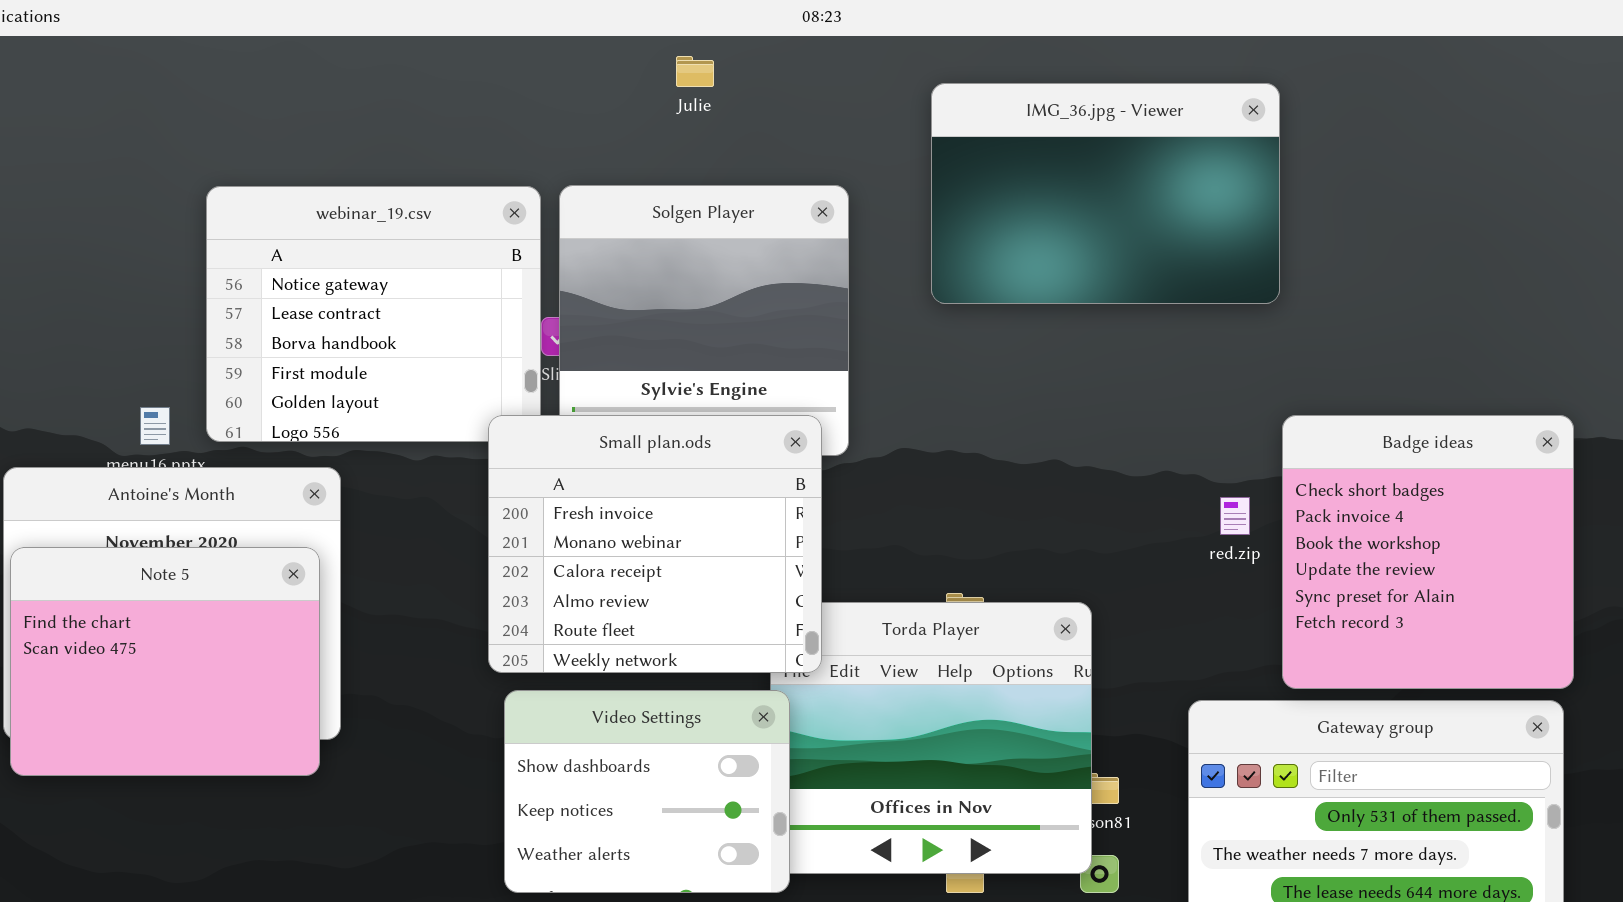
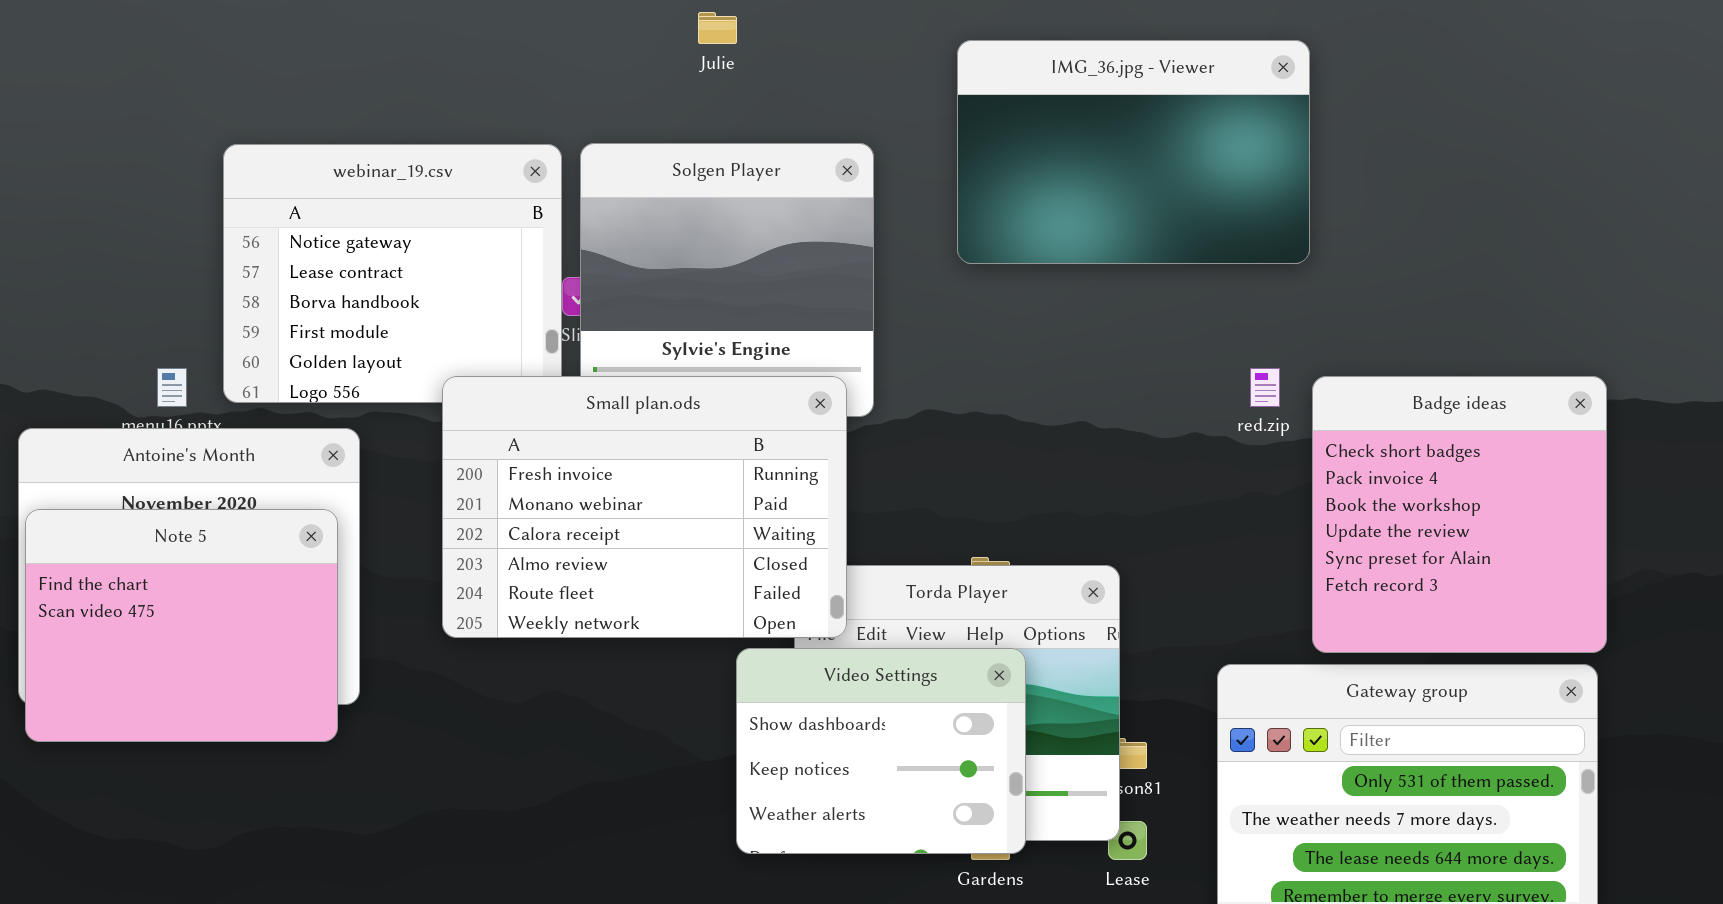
Small plan.ods: [488,415,822,673] -> [442,376,847,638], resized
red.zip: [1220,497,1250,535] -> [1250,368,1280,407], moved
Video Settings: [504,690,790,893] -> [736,648,1026,854], moved

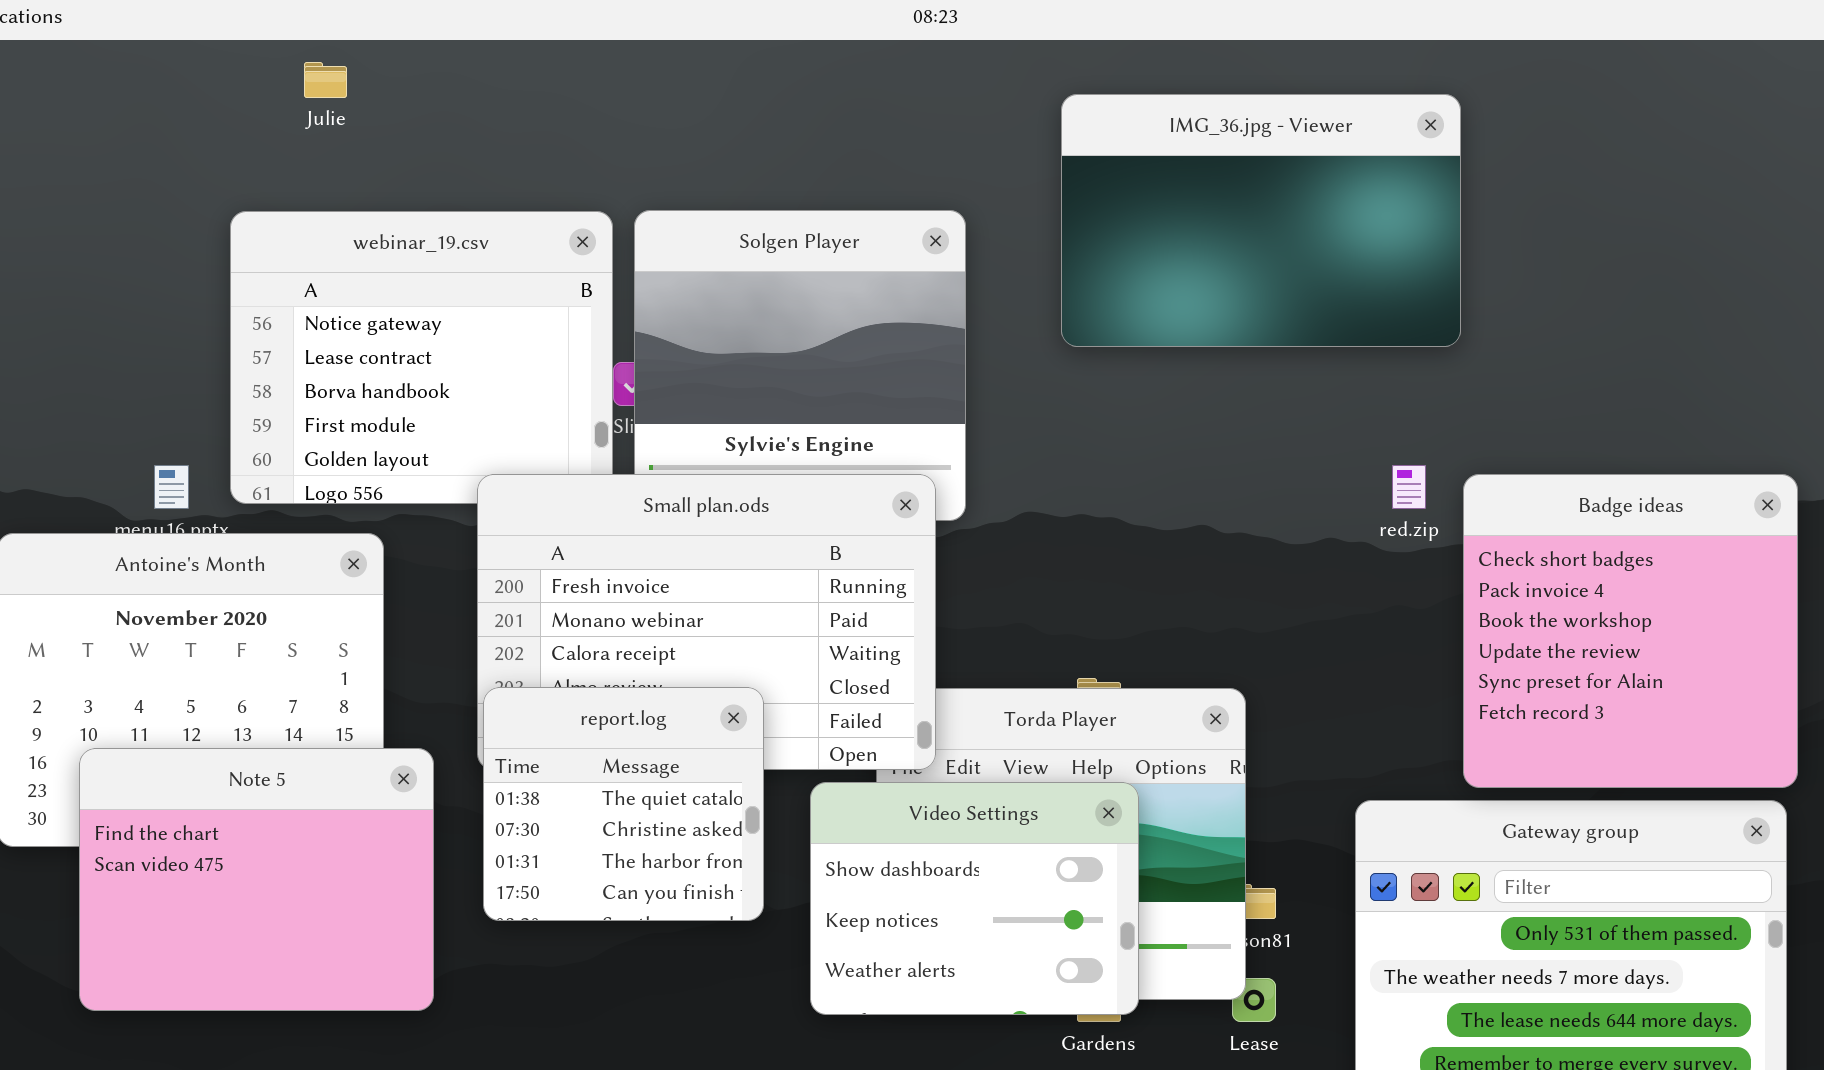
Julie: [698,12,737,44] -> [304,62,347,98], moved
Note 5: [25,509,338,742] -> [79,748,434,1011], moved
report.log: none -> [483,687,764,921], opened

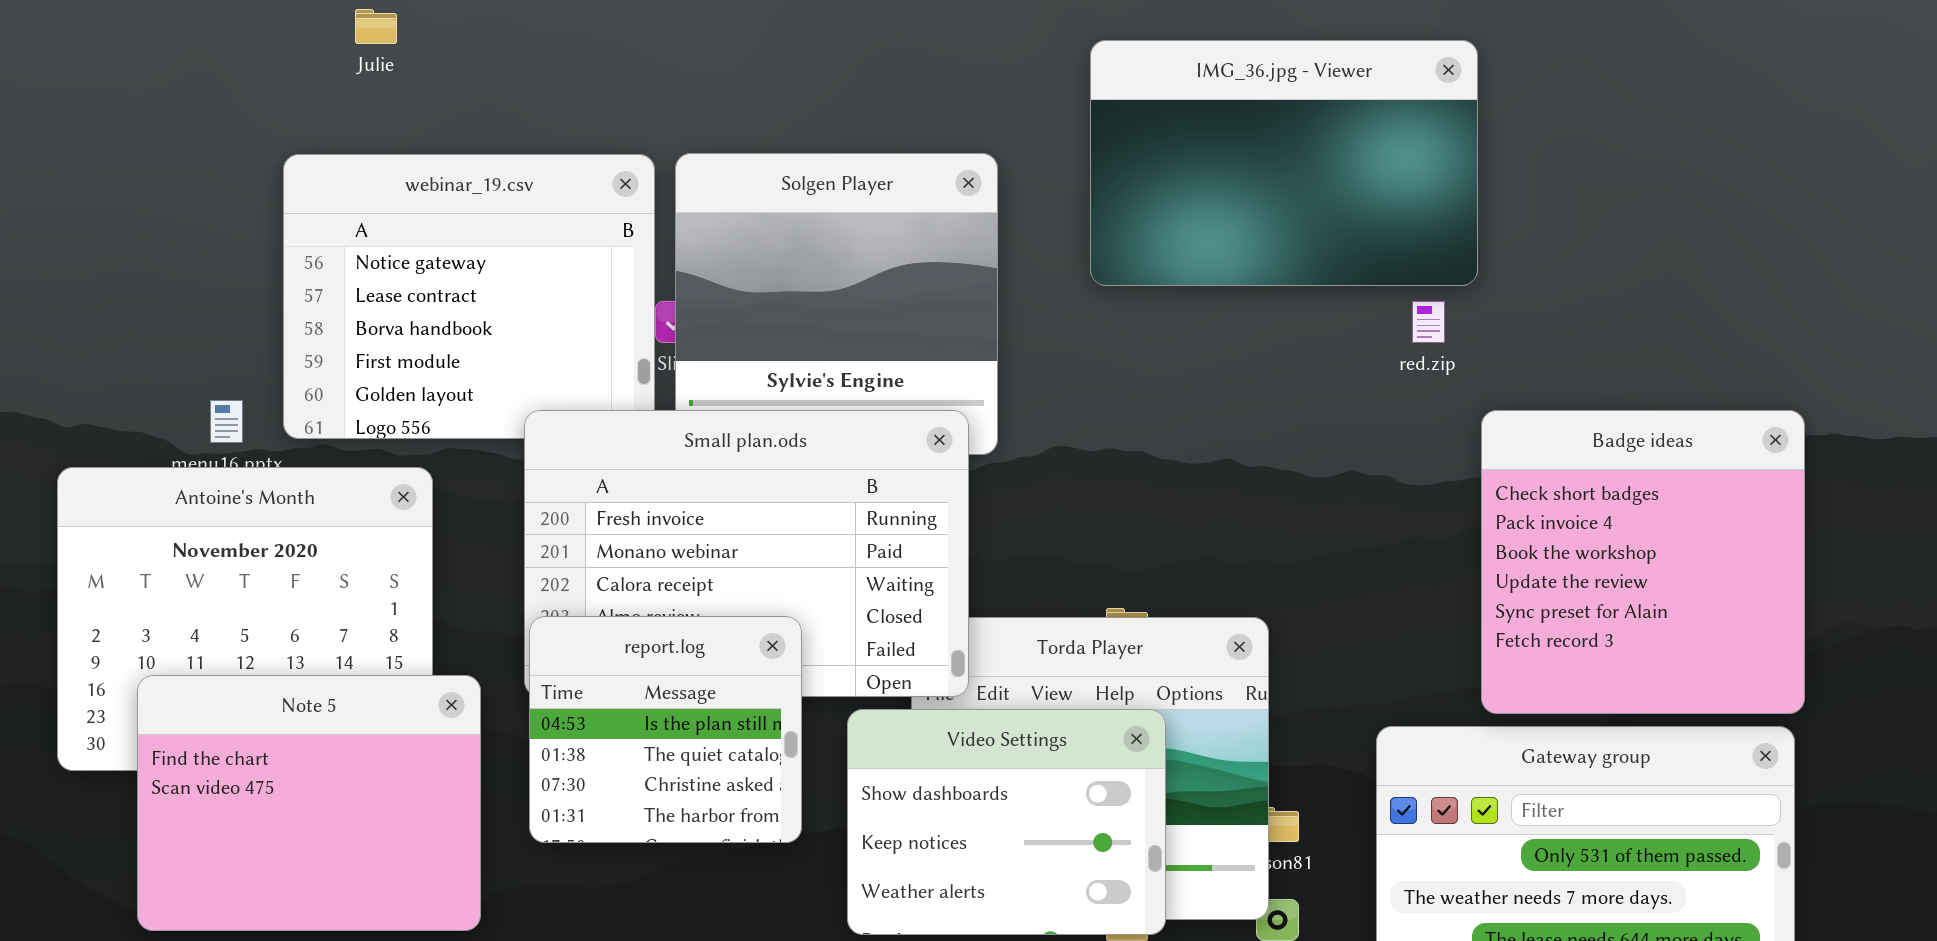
red.zip: [1392,465,1426,509] -> [1412,301,1445,343], moved
report.log: [483,687,764,921] -> [529,616,802,843], scrolled up 1 row

